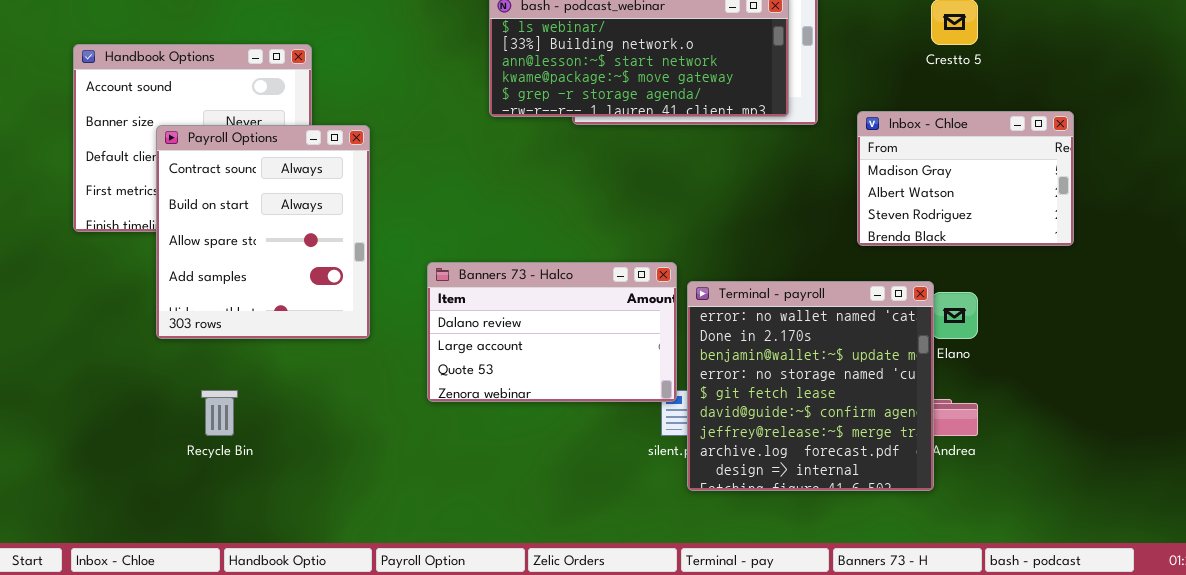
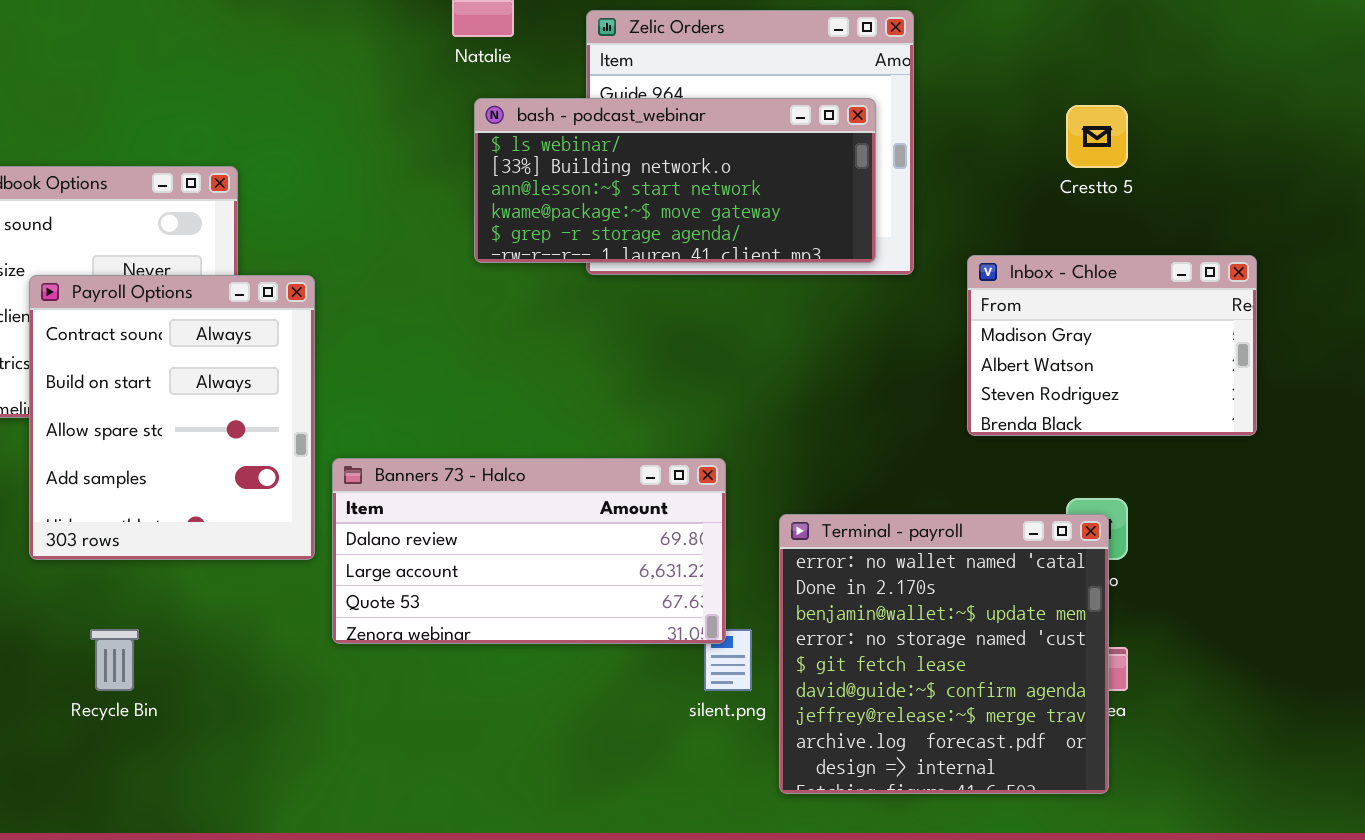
Banners 73 - Halco: [427,262,677,402] -> [332,458,726,644], resized
Terminal - payroll: [687,281,934,491] -> [779,514,1109,794], moved

